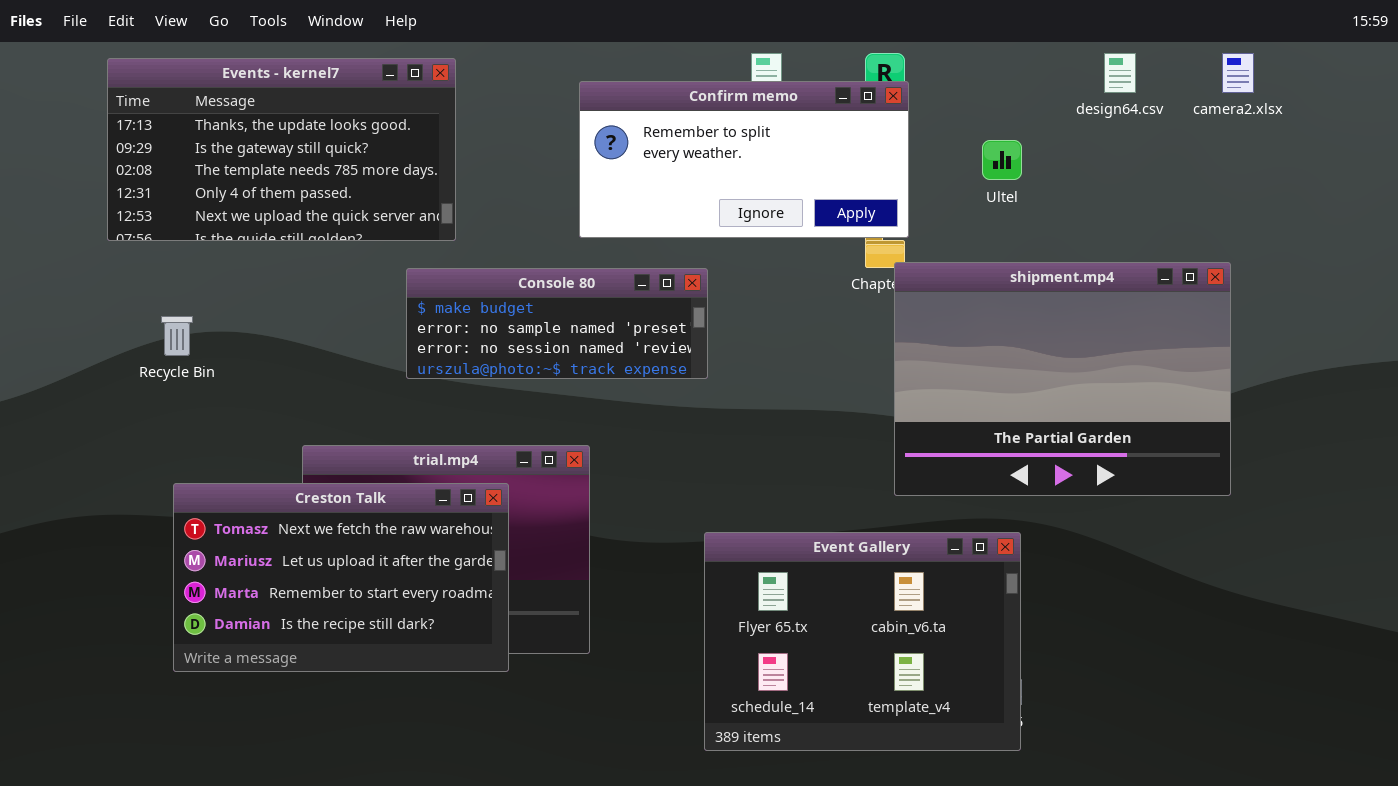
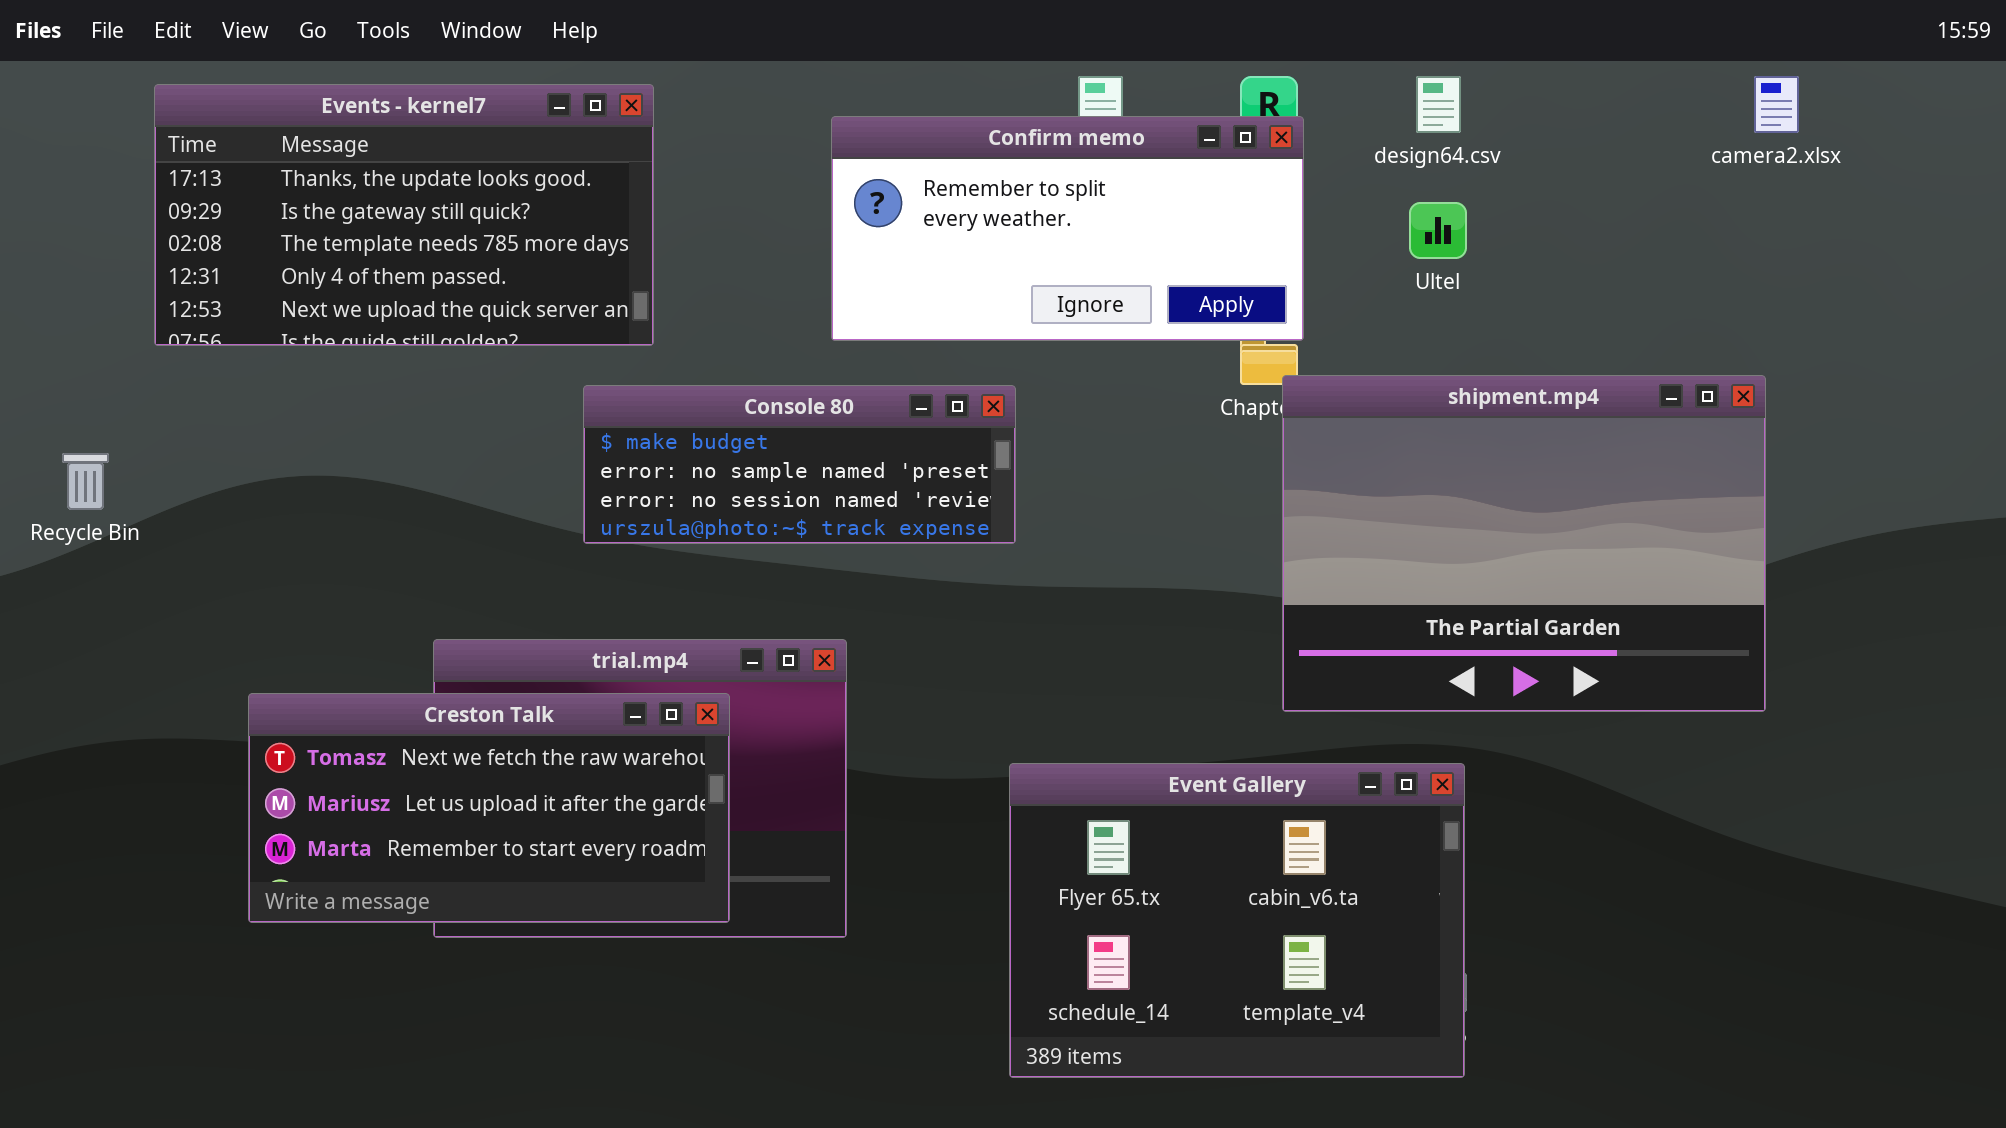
design64.csv: [1104,53,1136,93] -> [1416,76,1461,133], moved
Recycle Bin: [161,316,193,356] -> [62,453,109,510], moved
Creston Talk: [173,483,509,672] -> [248,693,730,923], resized

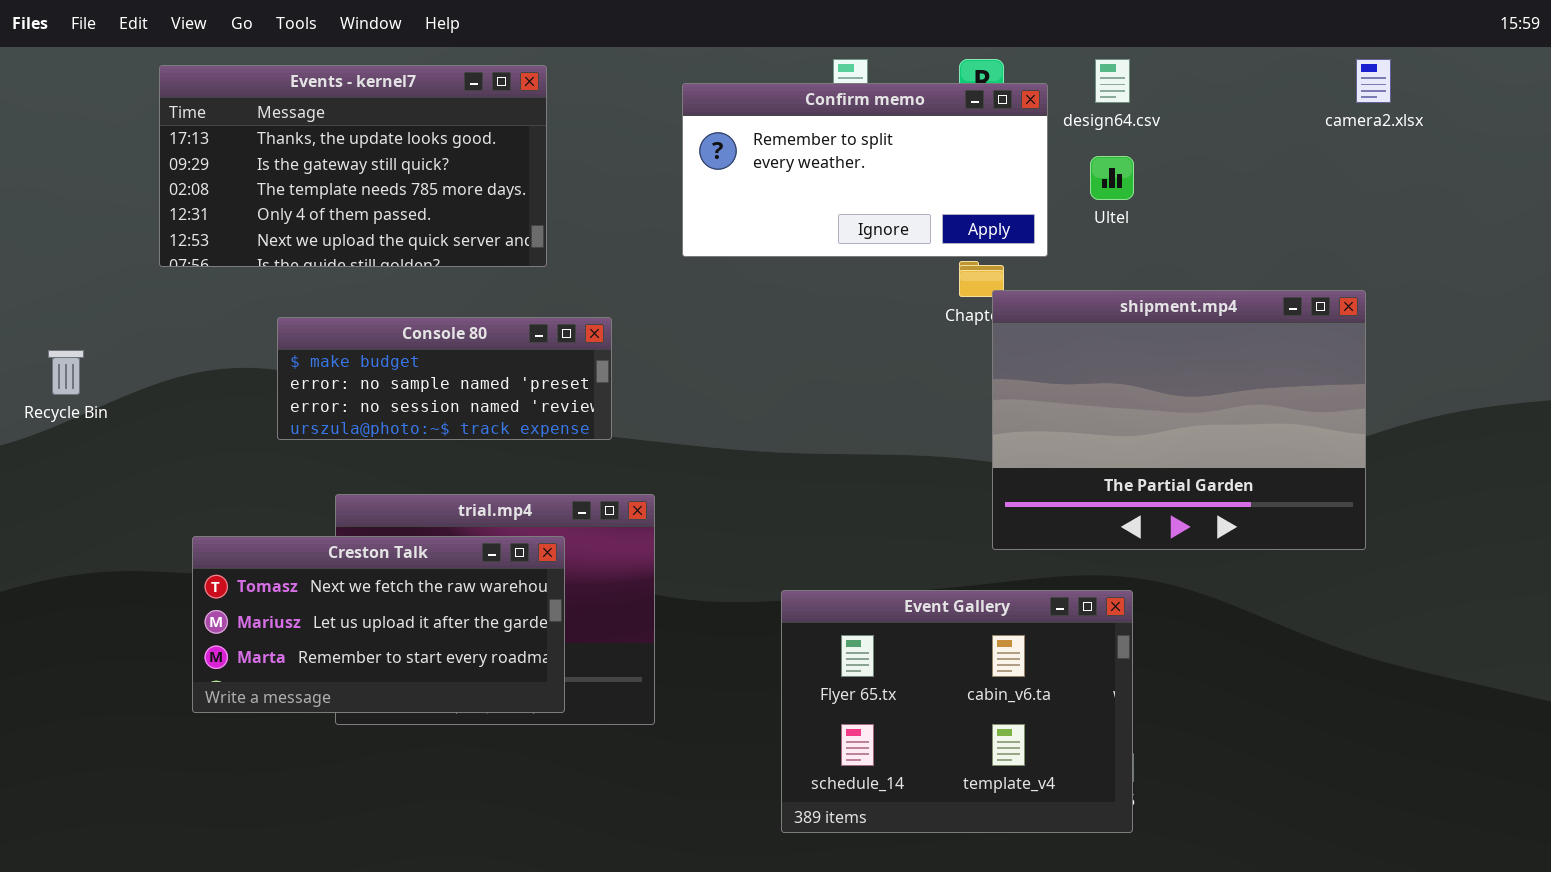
Events - kernel7: [154,84,654,346] -> [159,65,547,267], moved
Confirm memo: [831,116,1304,341] -> [682,83,1048,257], moved
Console 80: [583,385,1016,544] -> [277,317,612,440], moved

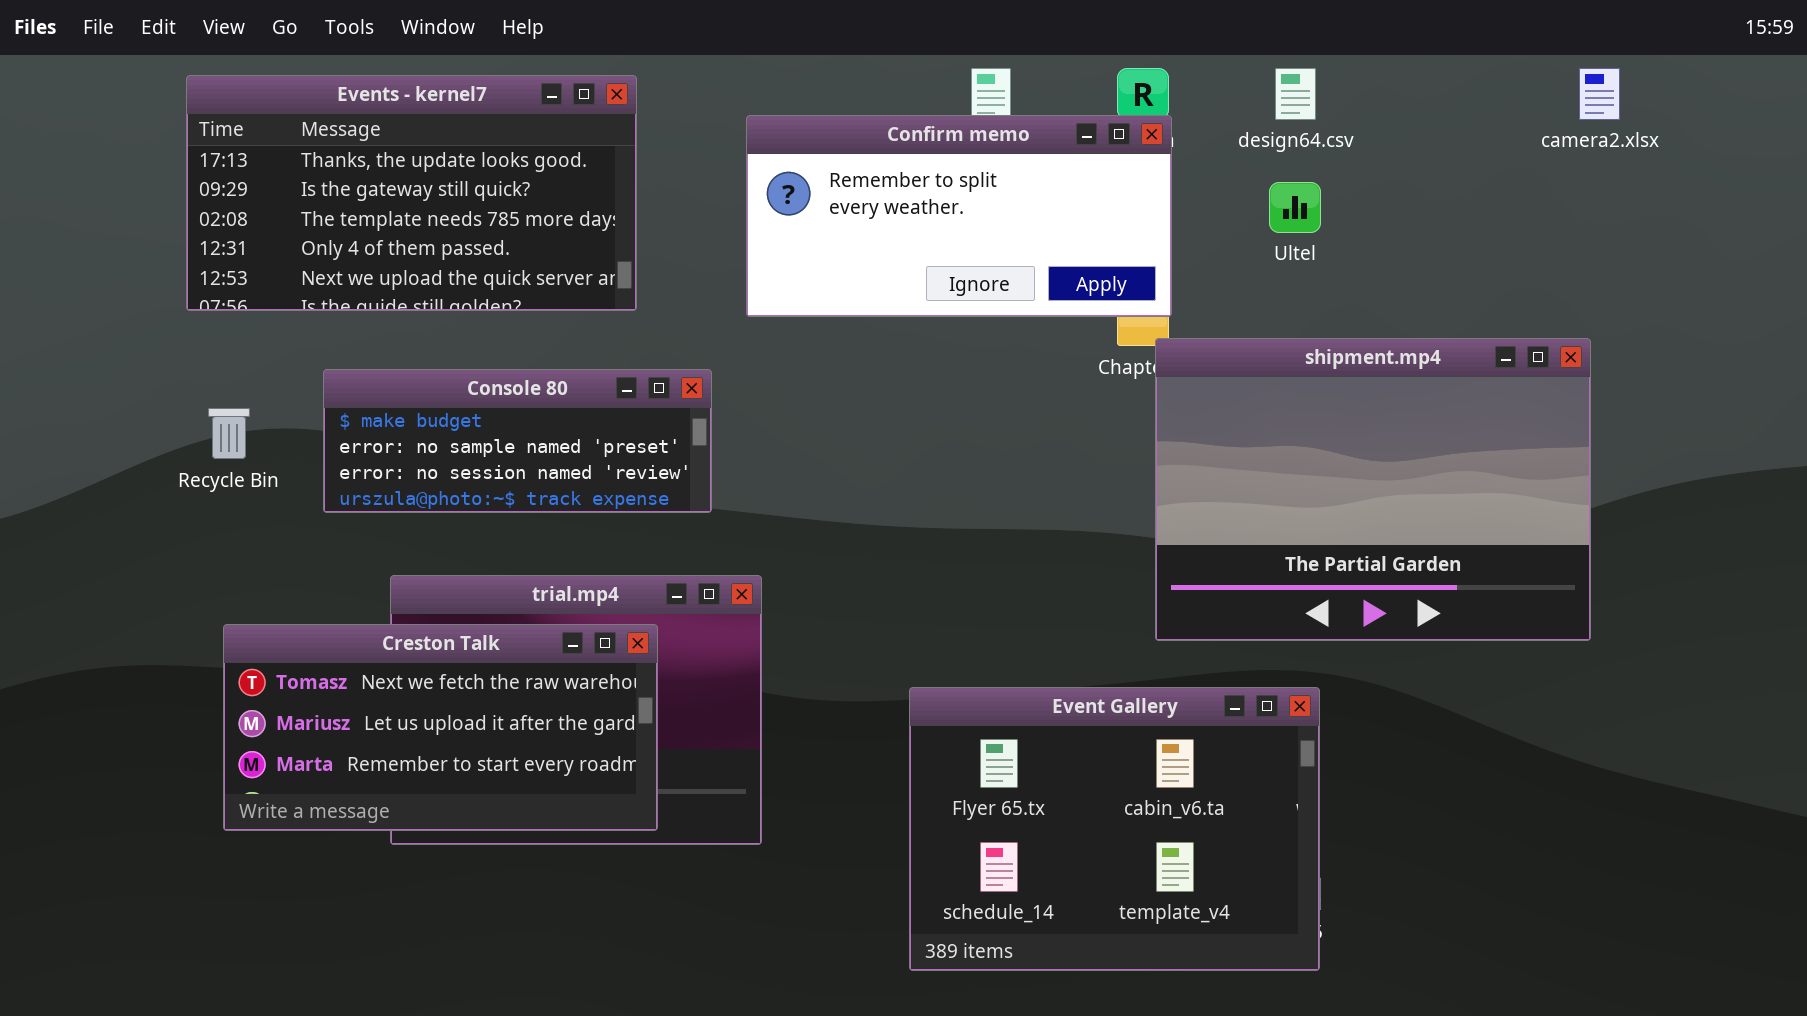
Confirm memo: [682,83,1048,257] -> [746,115,1172,317], moved
Recycle Bin: [48,350,84,395] -> [208,408,250,459], moved

